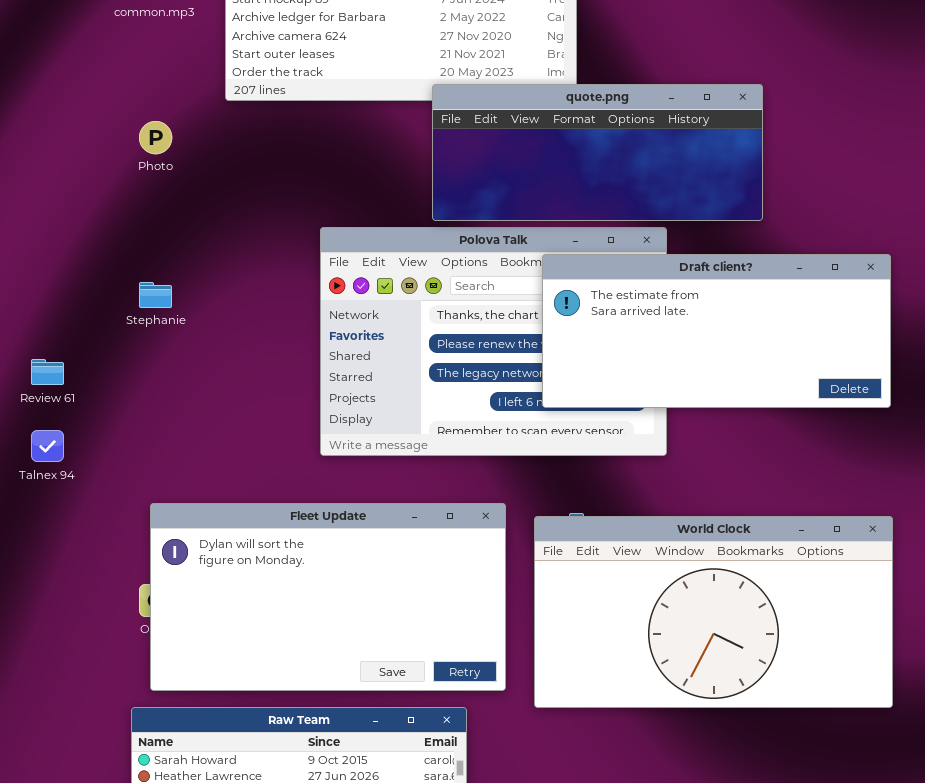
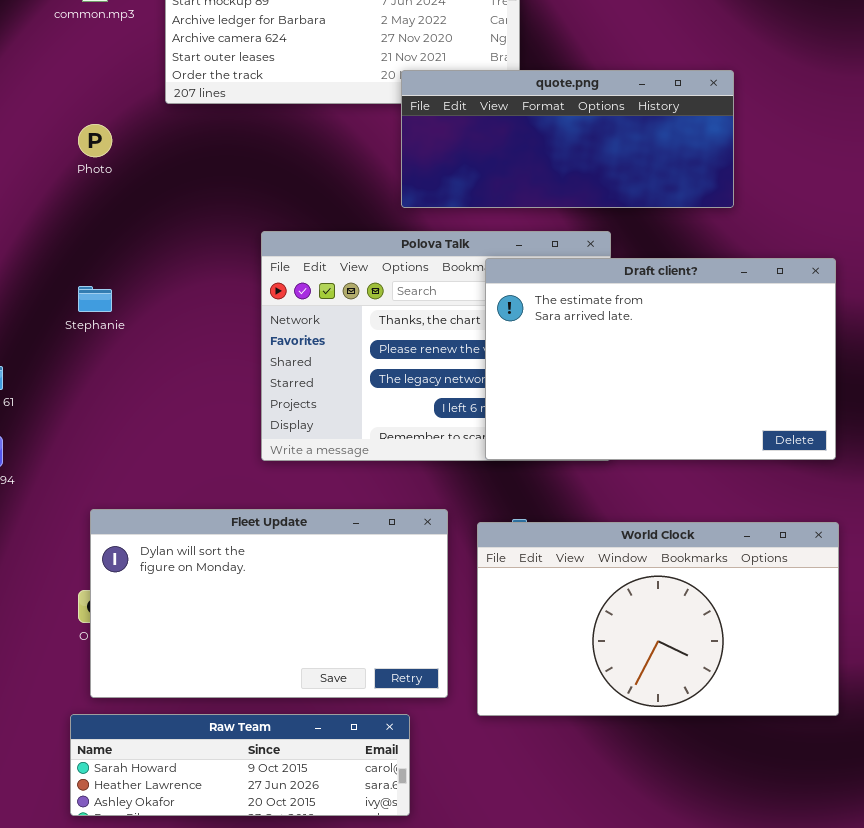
quote.png: [432,84,763,221] -> [401,70,734,208], moved
Draft client?: [542,254,891,408] -> [485,258,836,460], resized

